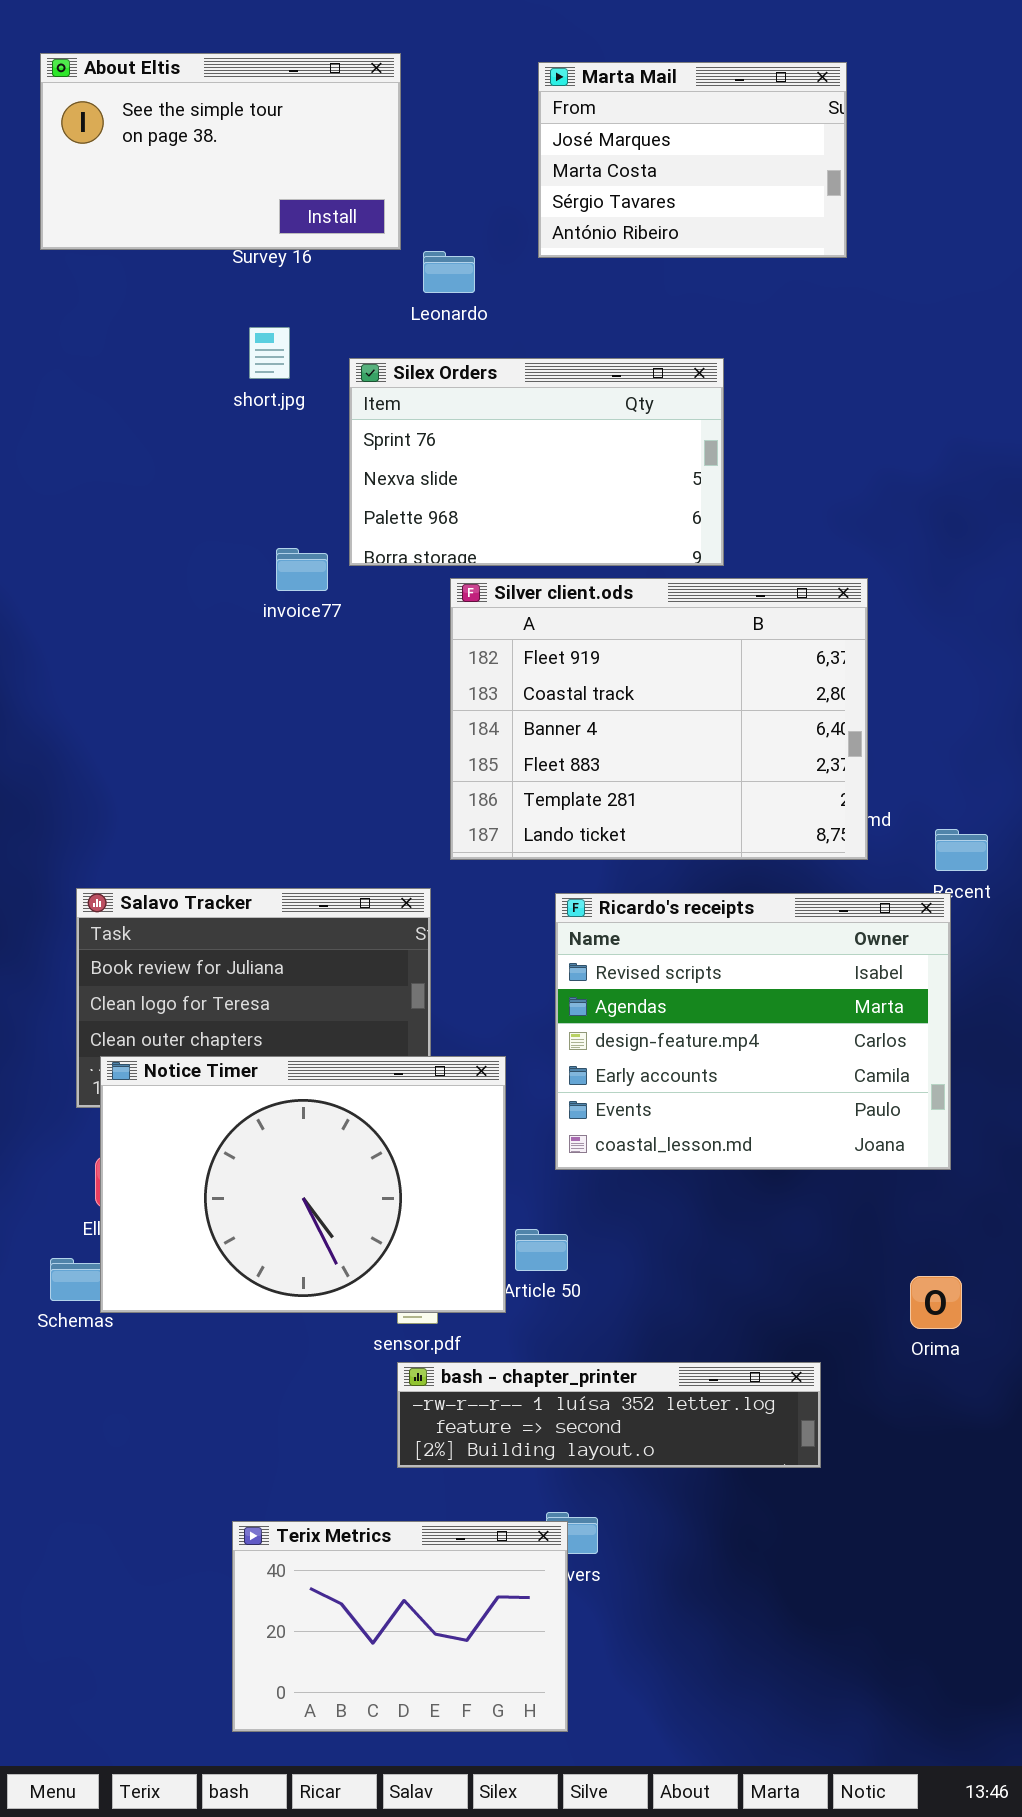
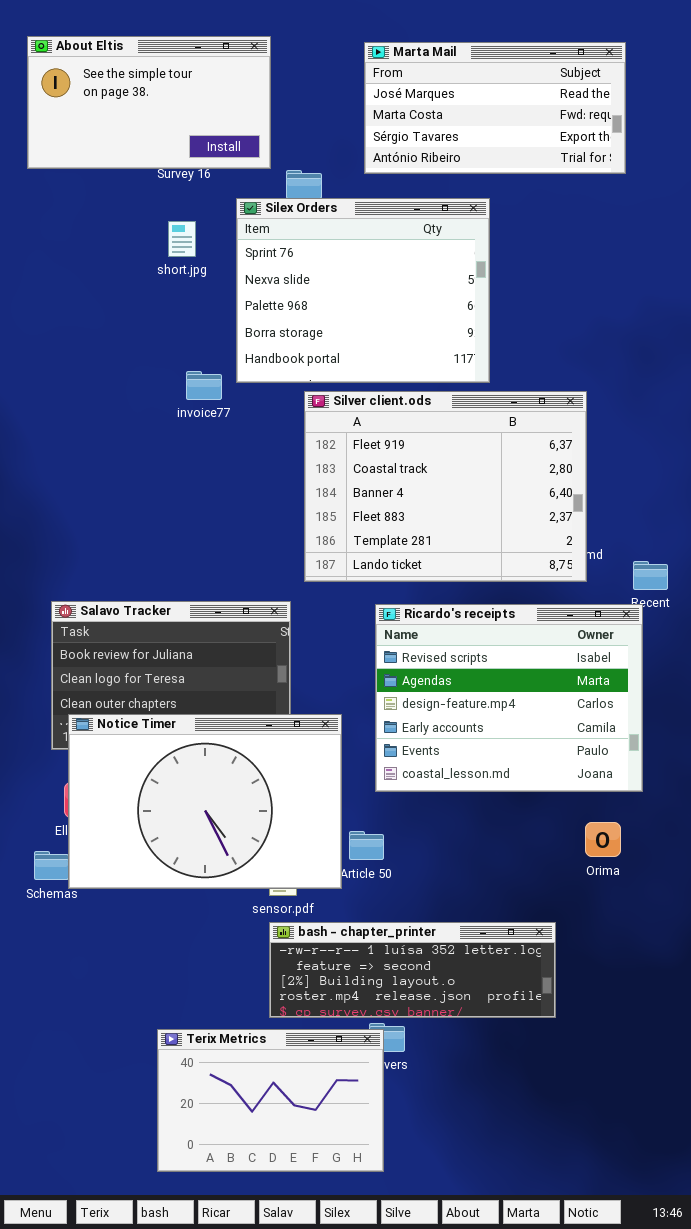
Marta Mail: [538,62,847,258] -> [364,42,626,174], resized
Silex Orders: [349,358,724,566] -> [236,198,490,383], resized
Orima: [910,1276,962,1329] -> [585,822,621,857], moved
bash - chapter_printer: [397,1362,821,1468] -> [269,922,556,1018], resized

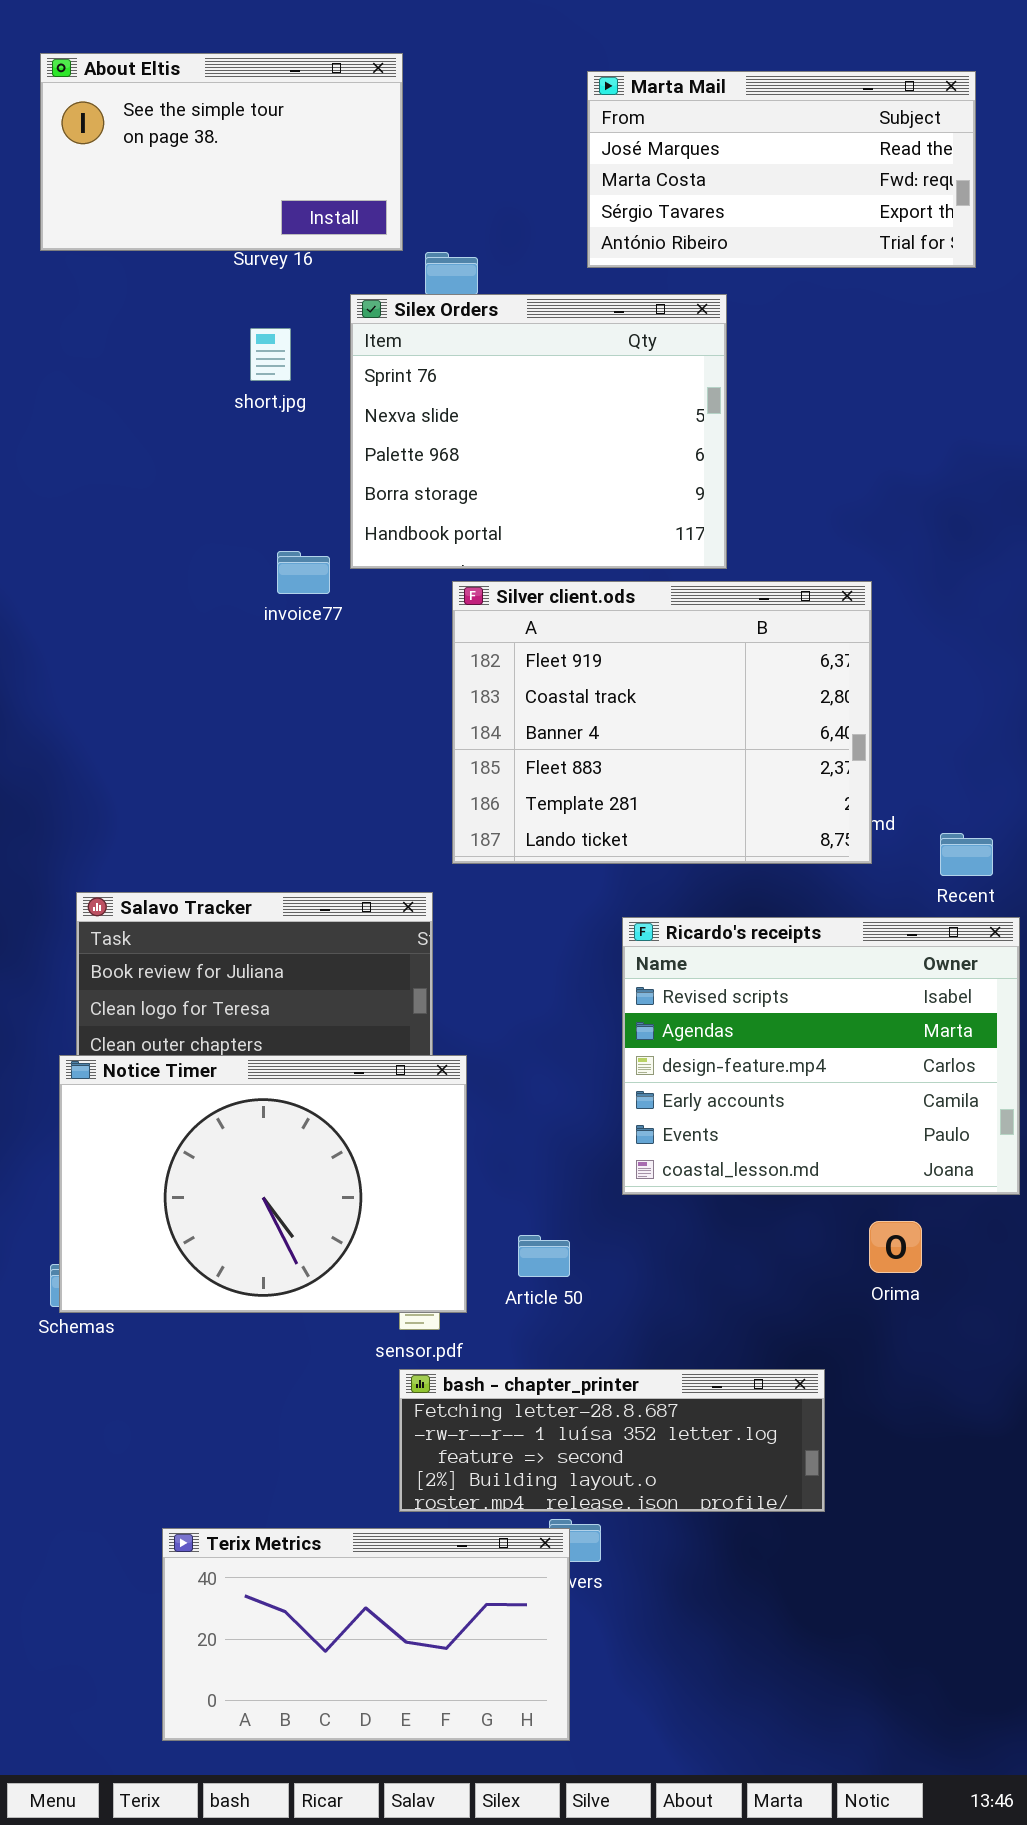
Marta Mail: [364,42,626,174] -> [587,71,976,268], moved
Ricardo's receipts: [375,604,643,792] -> [622,917,1020,1195], moved
Notice Timer: [68,714,342,889] -> [59,1055,467,1313], moved
bash - chapter_printer: [269,922,556,1018] -> [399,1369,825,1512], scrolled up 1 row
Terix Metrics: [157,1029,384,1172] -> [162,1528,570,1741], resized

